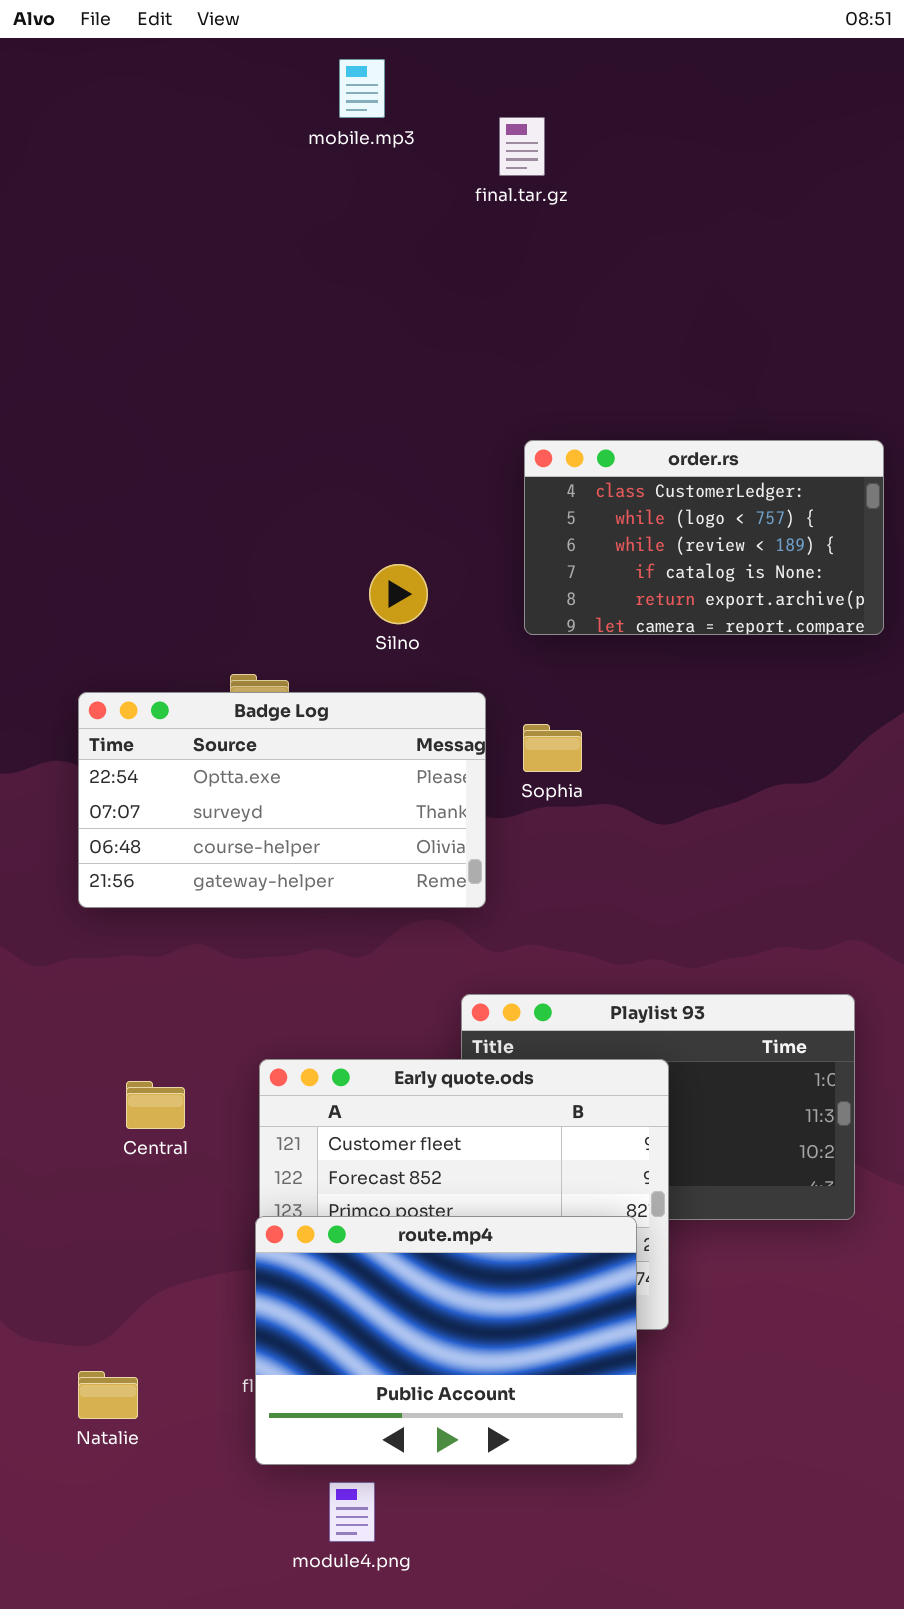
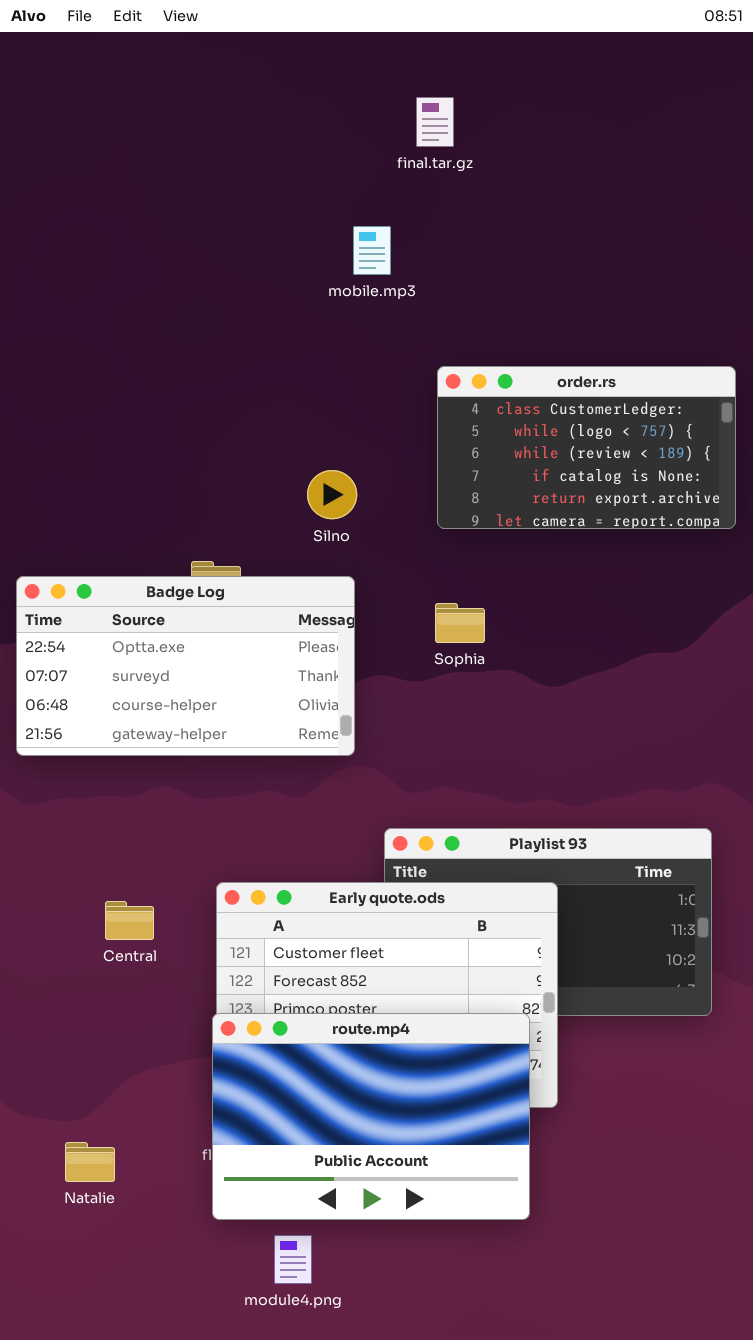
mobile.mp3: [339,59,385,118] -> [353,226,391,275], moved
Badge Log: [78,692,486,908] -> [16,576,355,756], moved

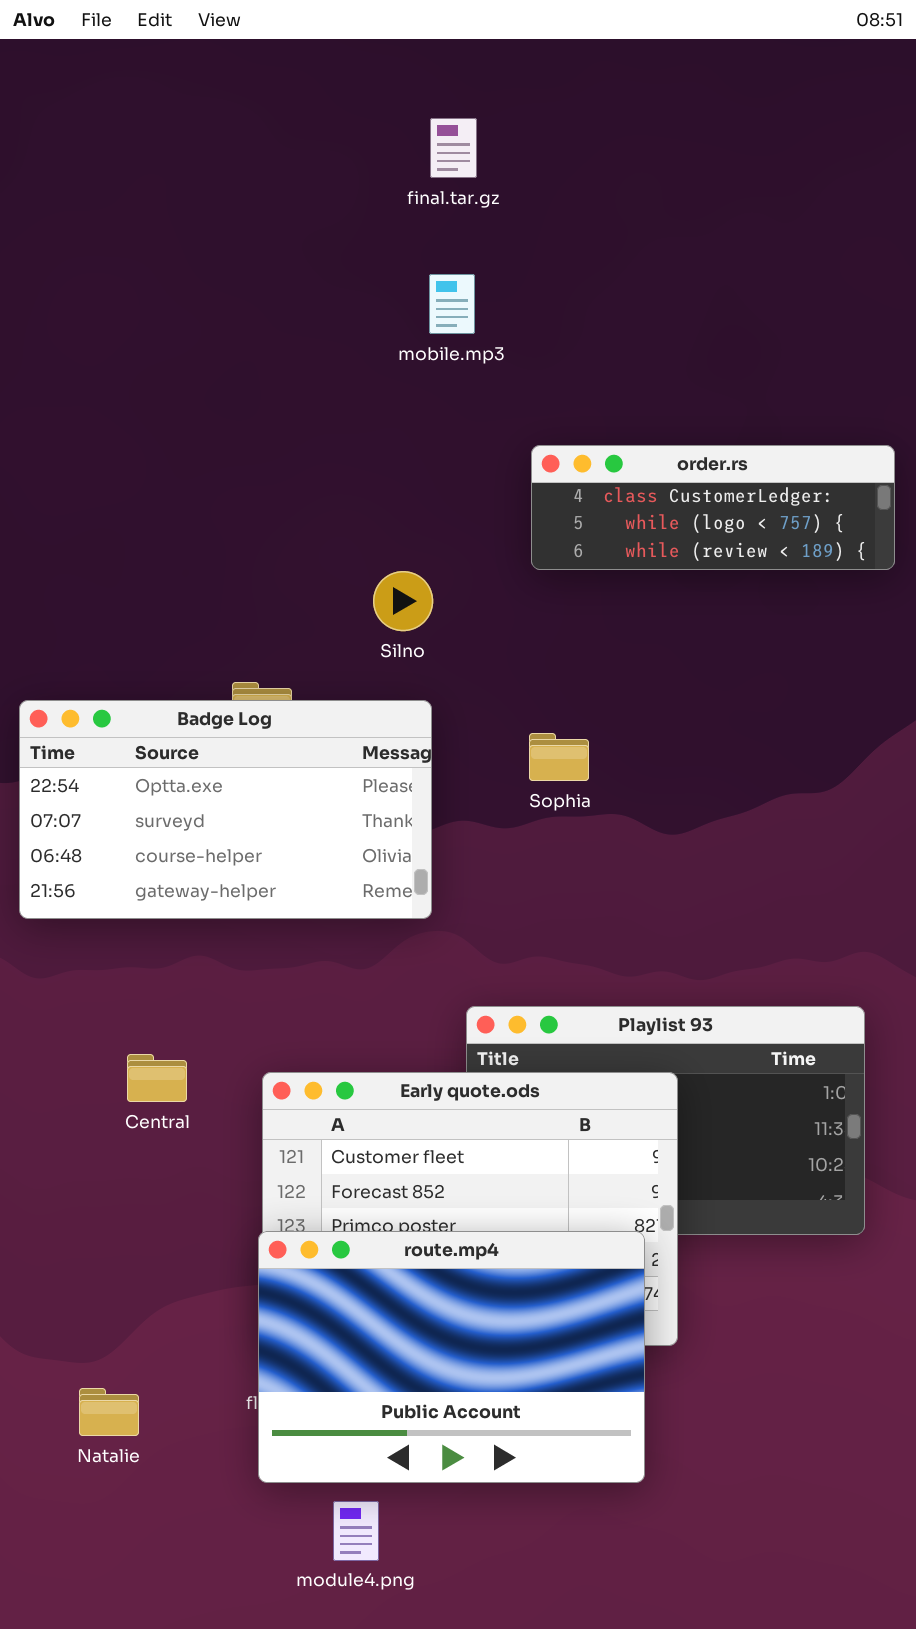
final.tar.gz: [416,97,454,147] -> [430,118,477,178], moved
order.rs: [437,366,736,529] -> [531,445,895,570], resized
Central: [105,901,154,940] -> [127,1054,187,1102], moved

